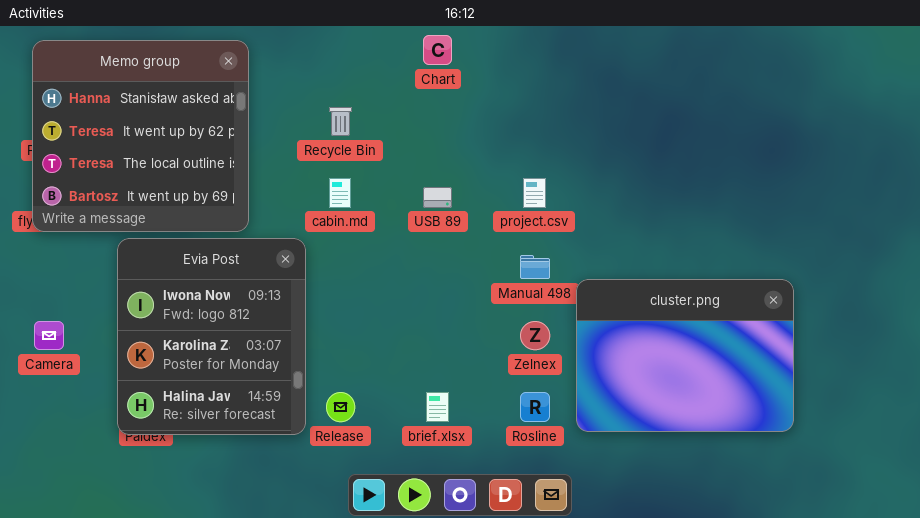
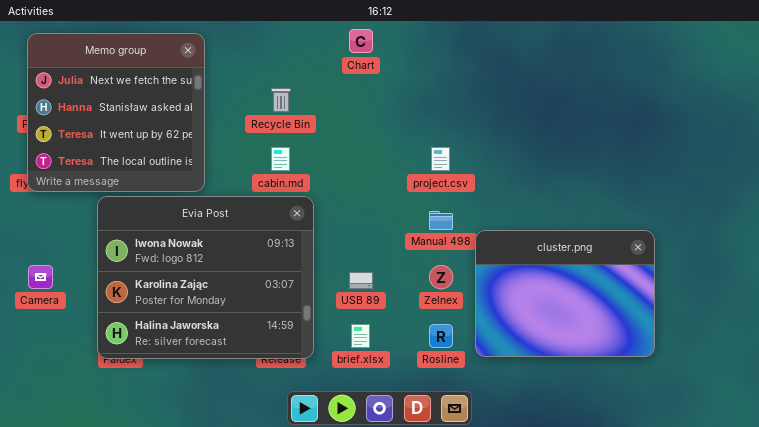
Memo group: [32,40,249,232] -> [27,33,205,192], scrolled up 1 row
USB 89: [423,187,452,208] -> [349,272,373,289], moved
Evia Post: [117,238,306,435] -> [97,196,314,359], resized

